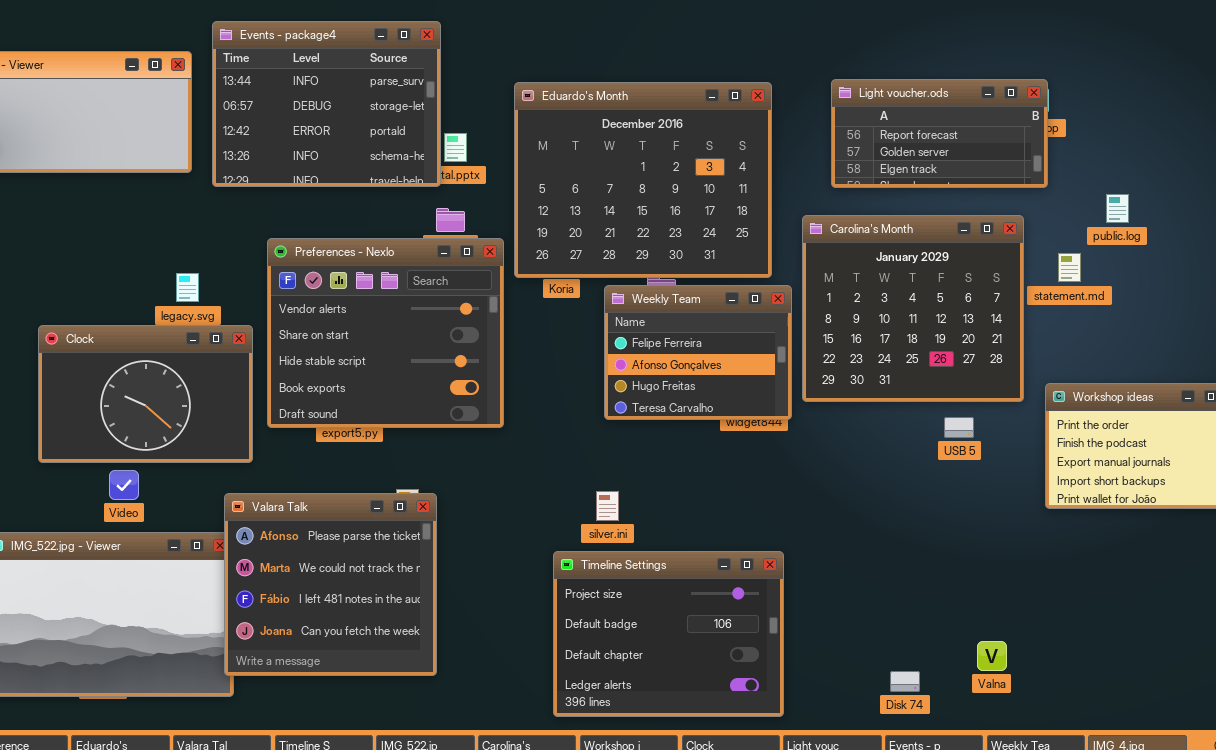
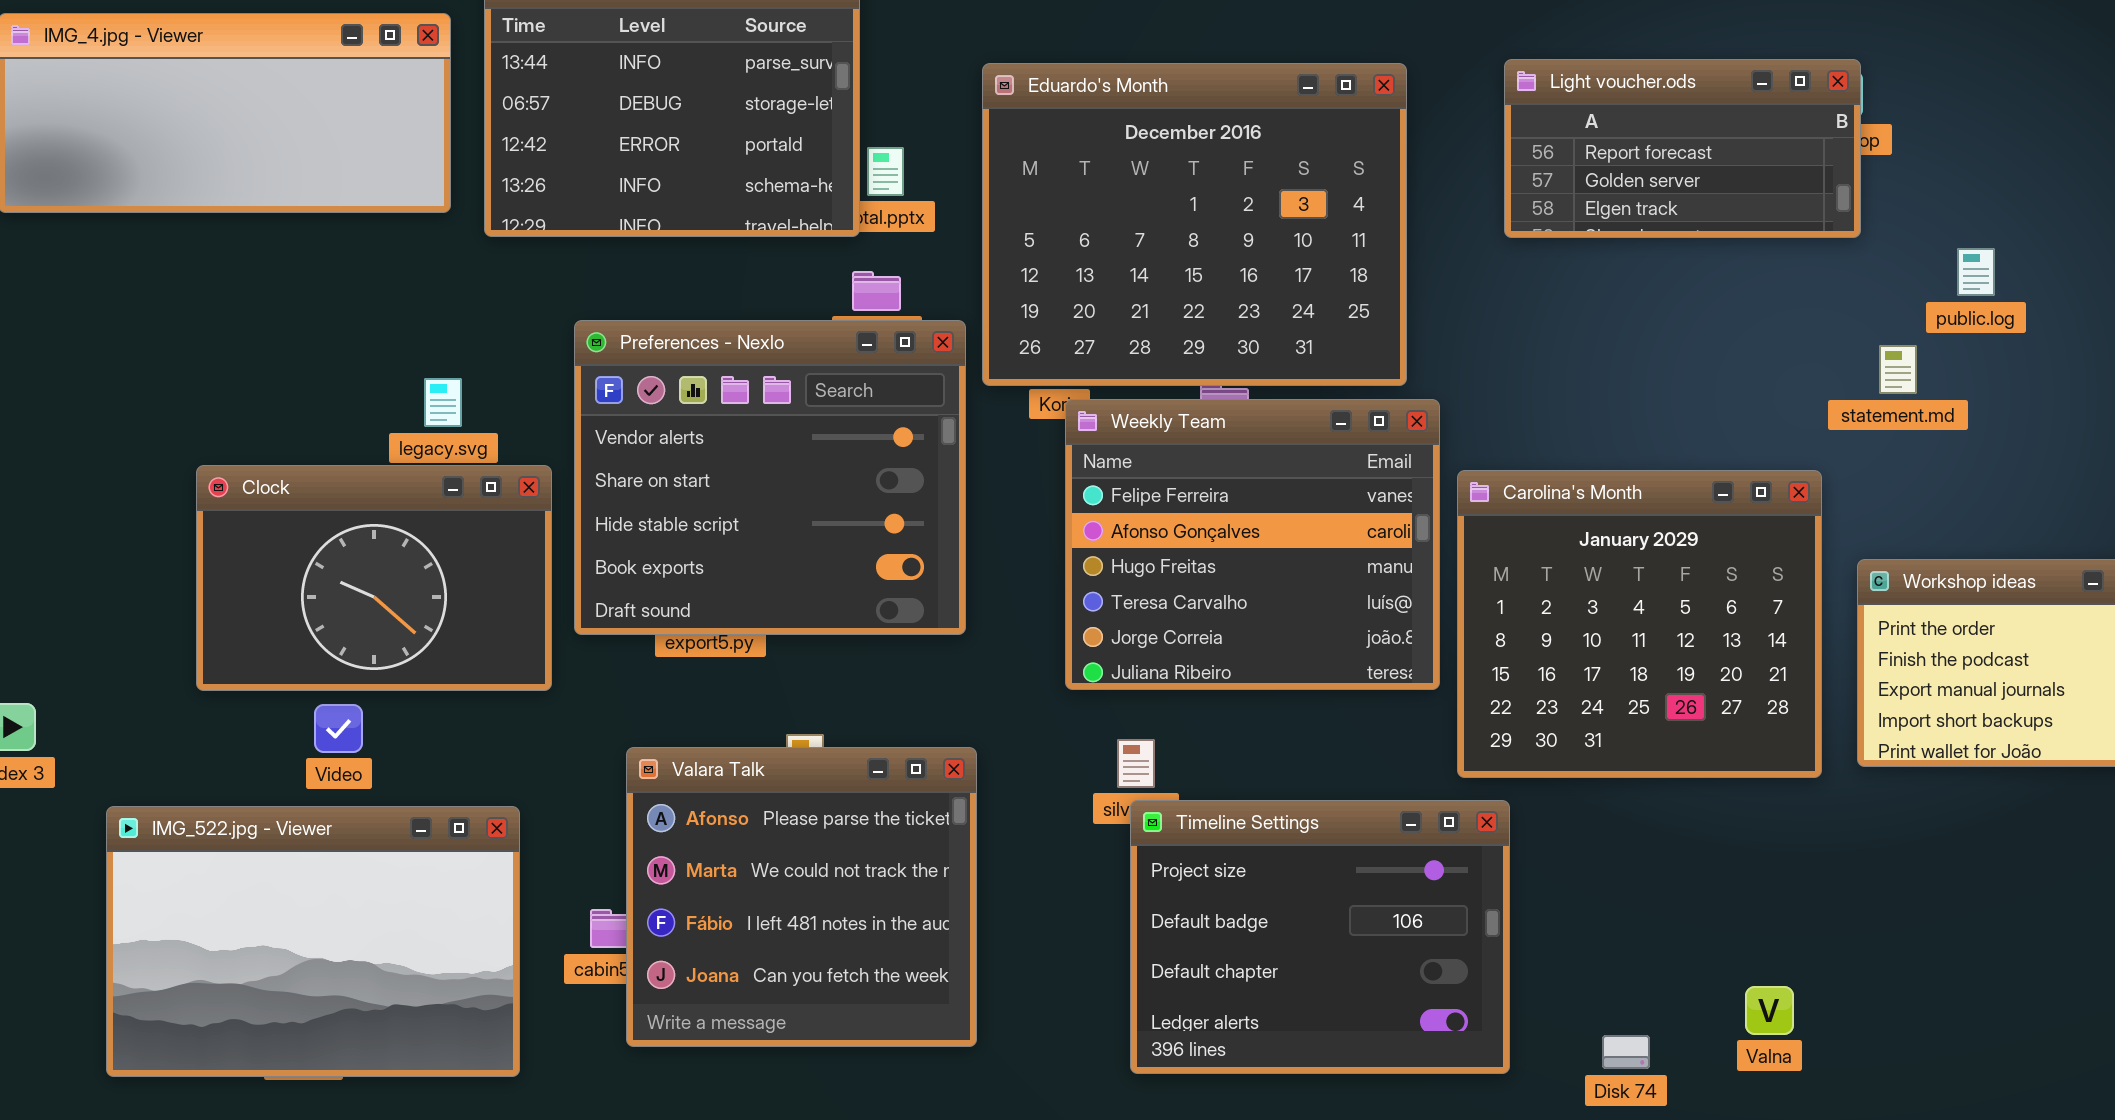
Carolina's Month: [802,215,1024,402] -> [1457,470,1822,778], moved
Weekly Team: [604,285,792,420] -> [1065,399,1440,690], resized
Valara Talk: [224,493,437,676] -> [626,747,977,1047], moved
Timeline Settings: [553,551,784,717] -> [1130,800,1510,1074], moved

